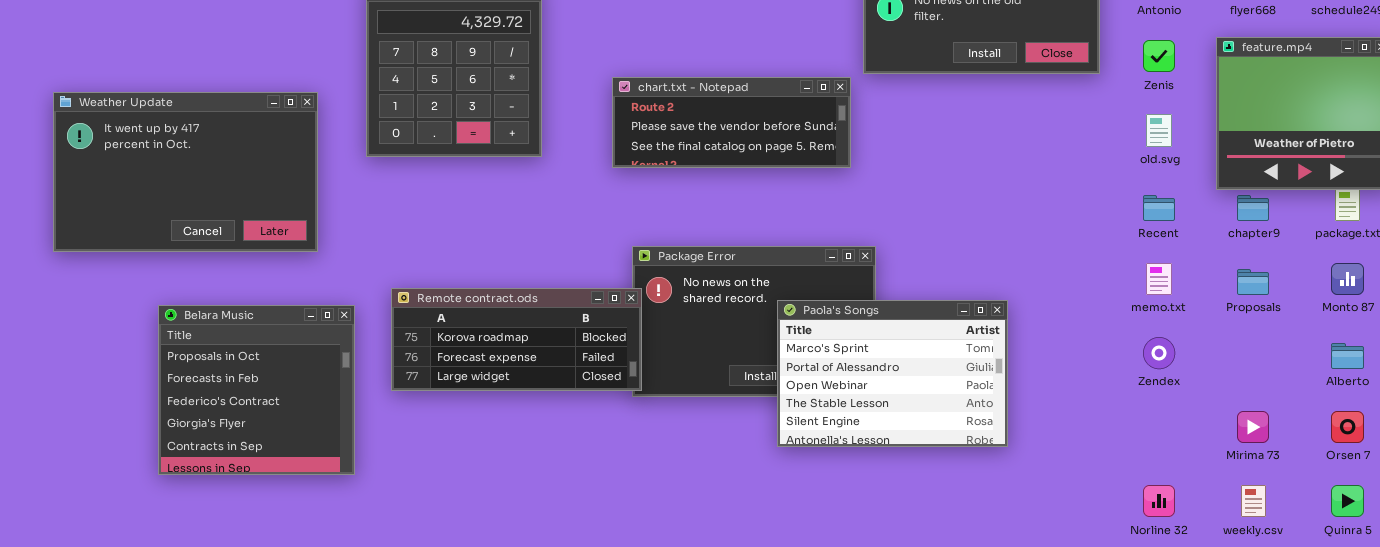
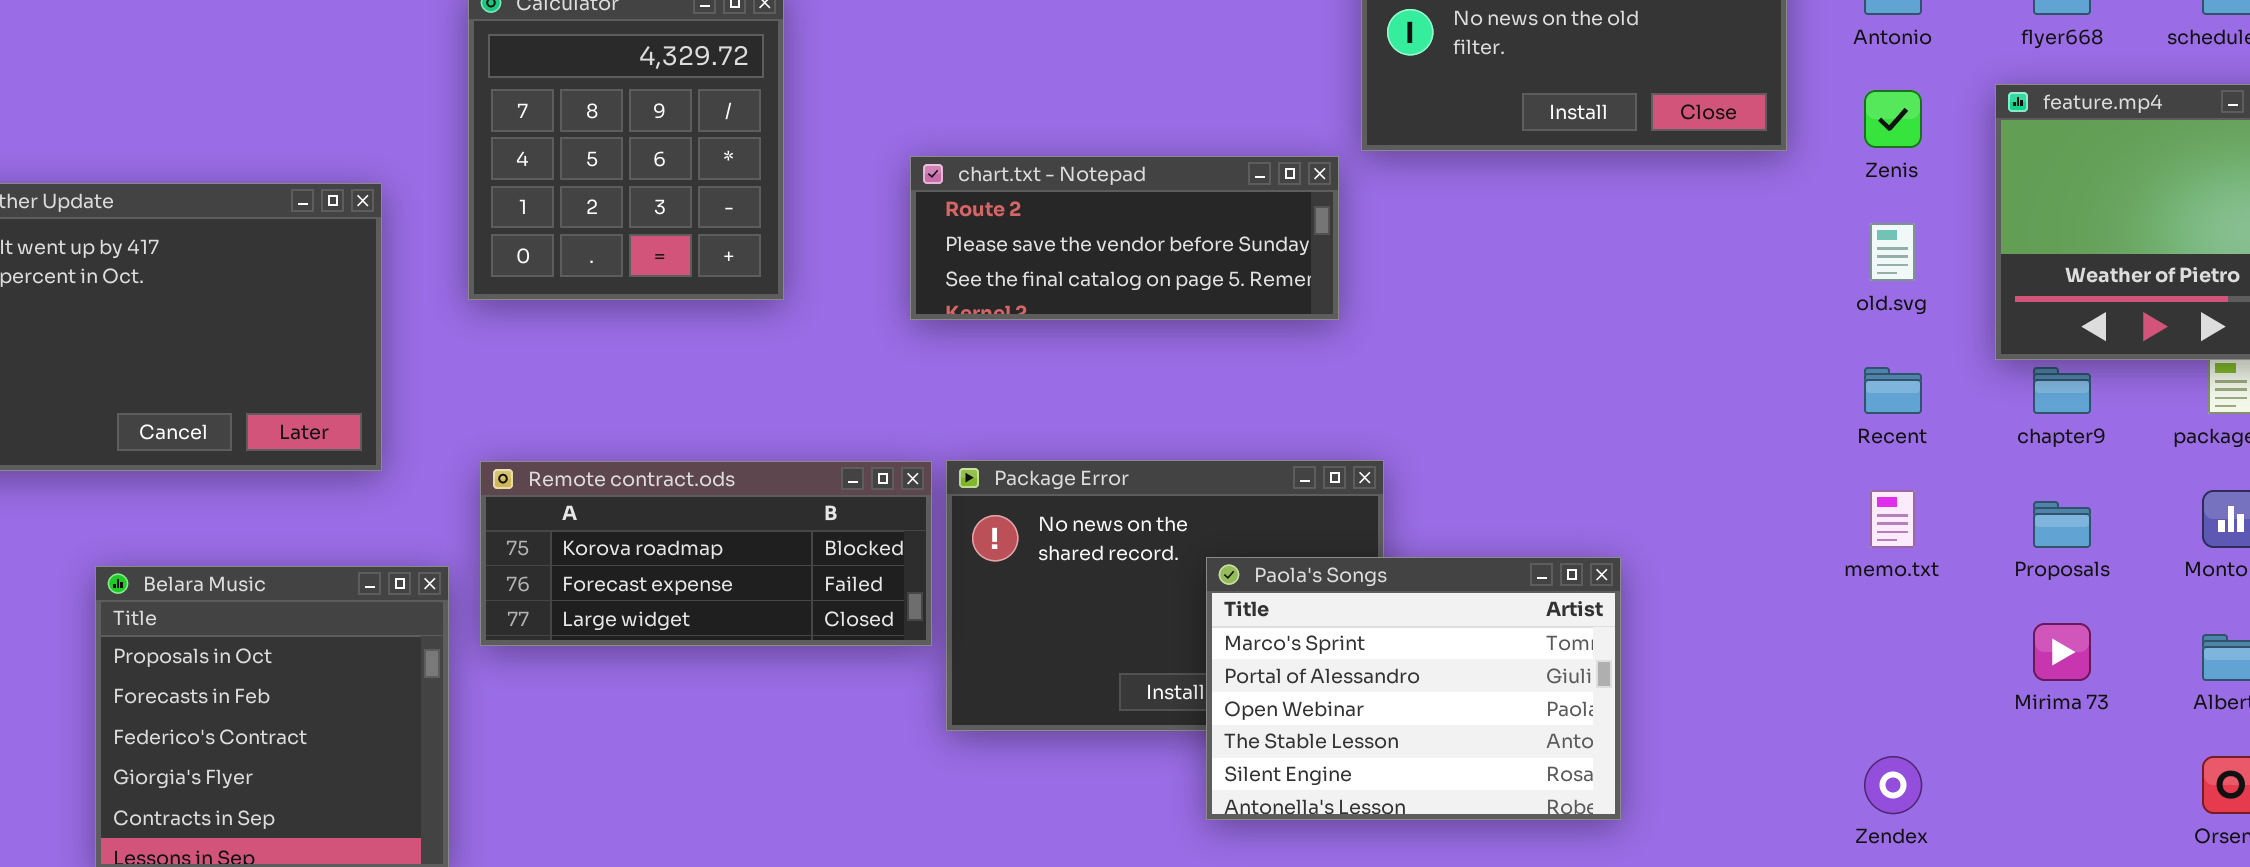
Remote contract.ods: [391,288,642,391] -> [480,461,932,646], moved
Zendex: [1143,337,1175,369] -> [1864,756,1922,814], moved
Mirima 73: [1237,411,1269,443] -> [2033,623,2091,681], moved

